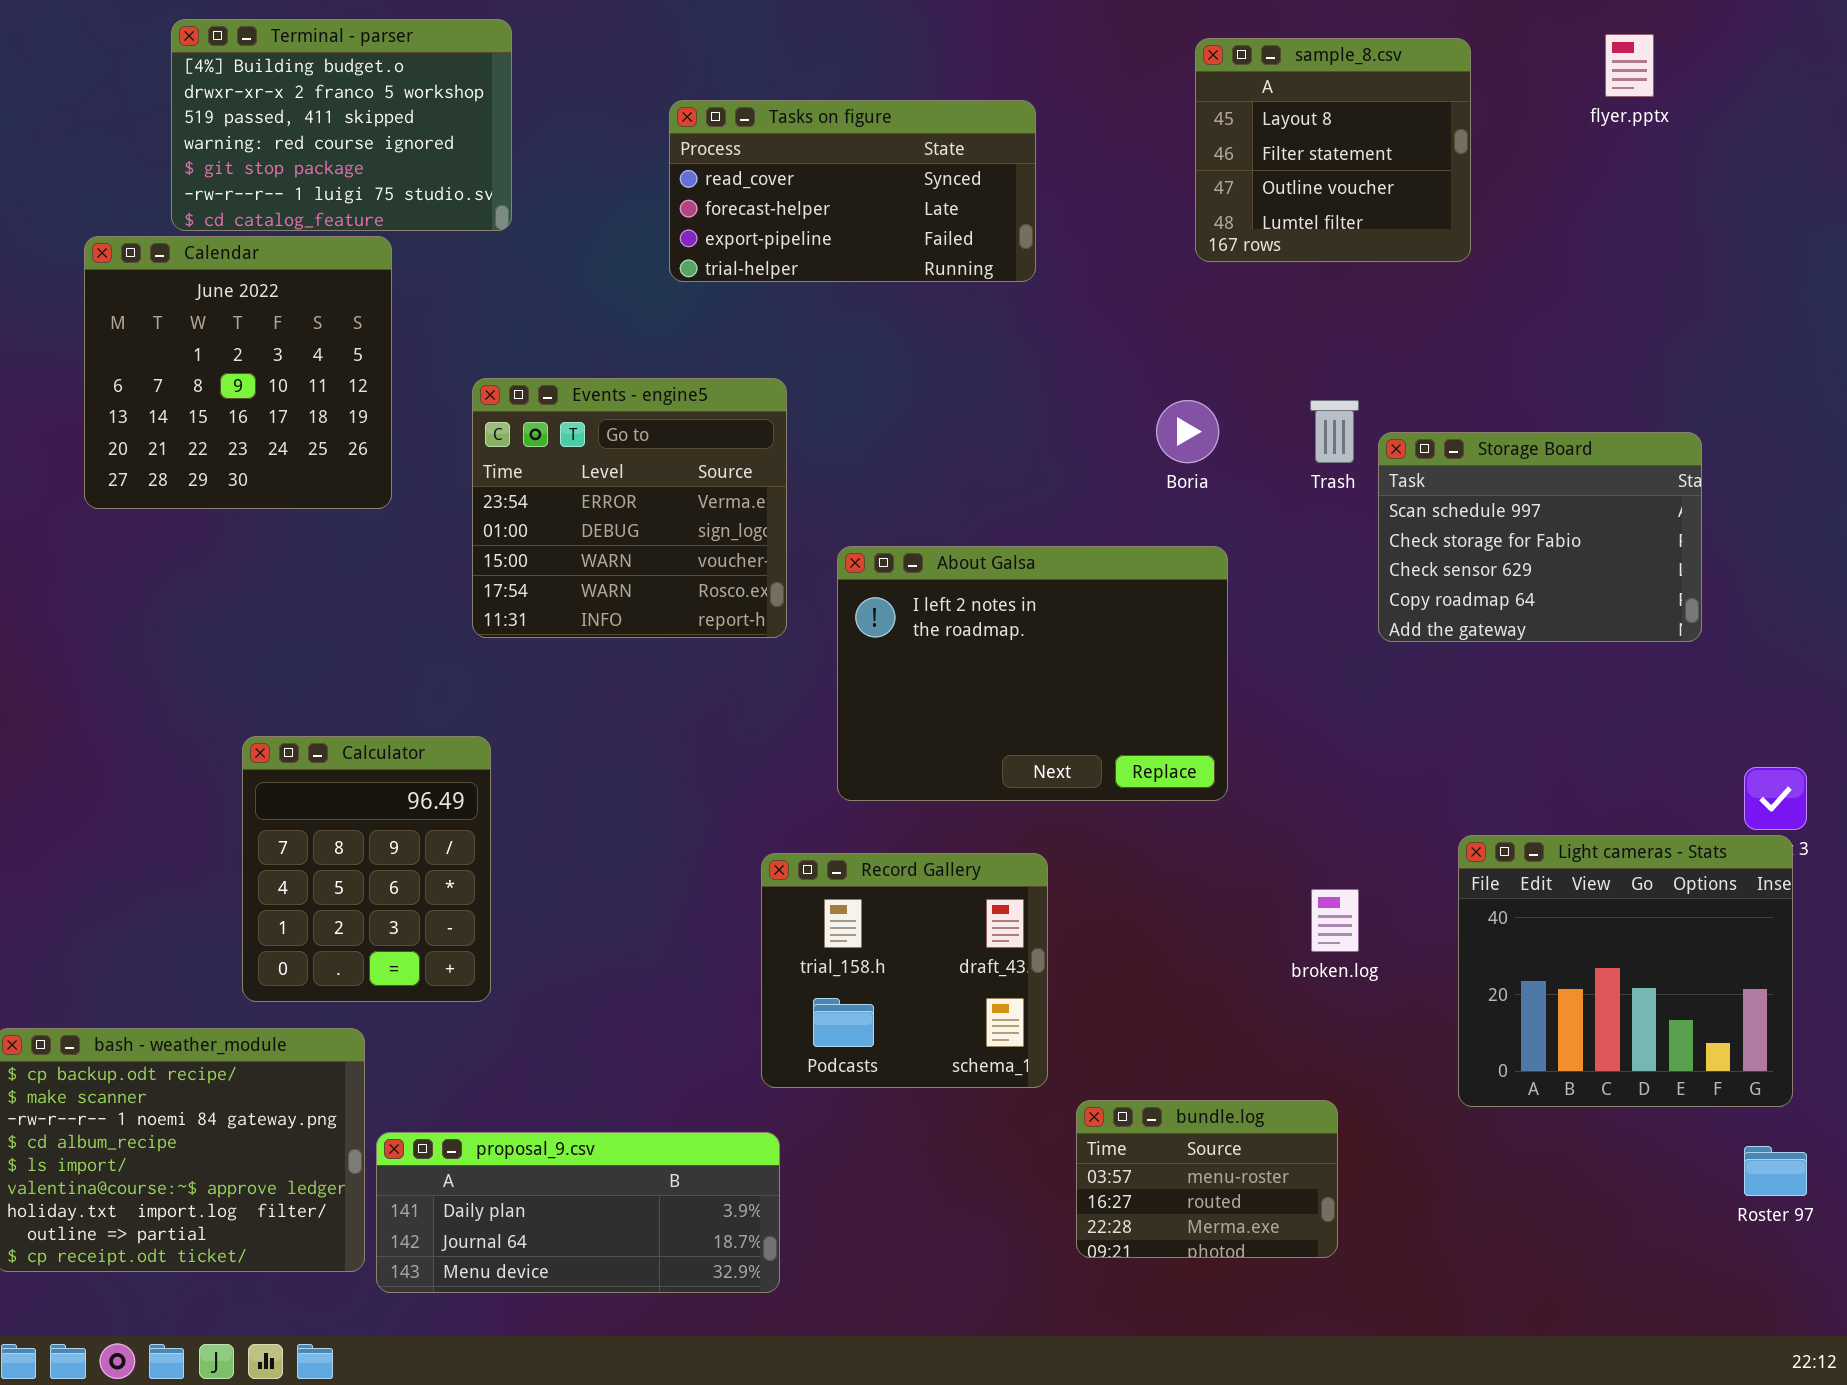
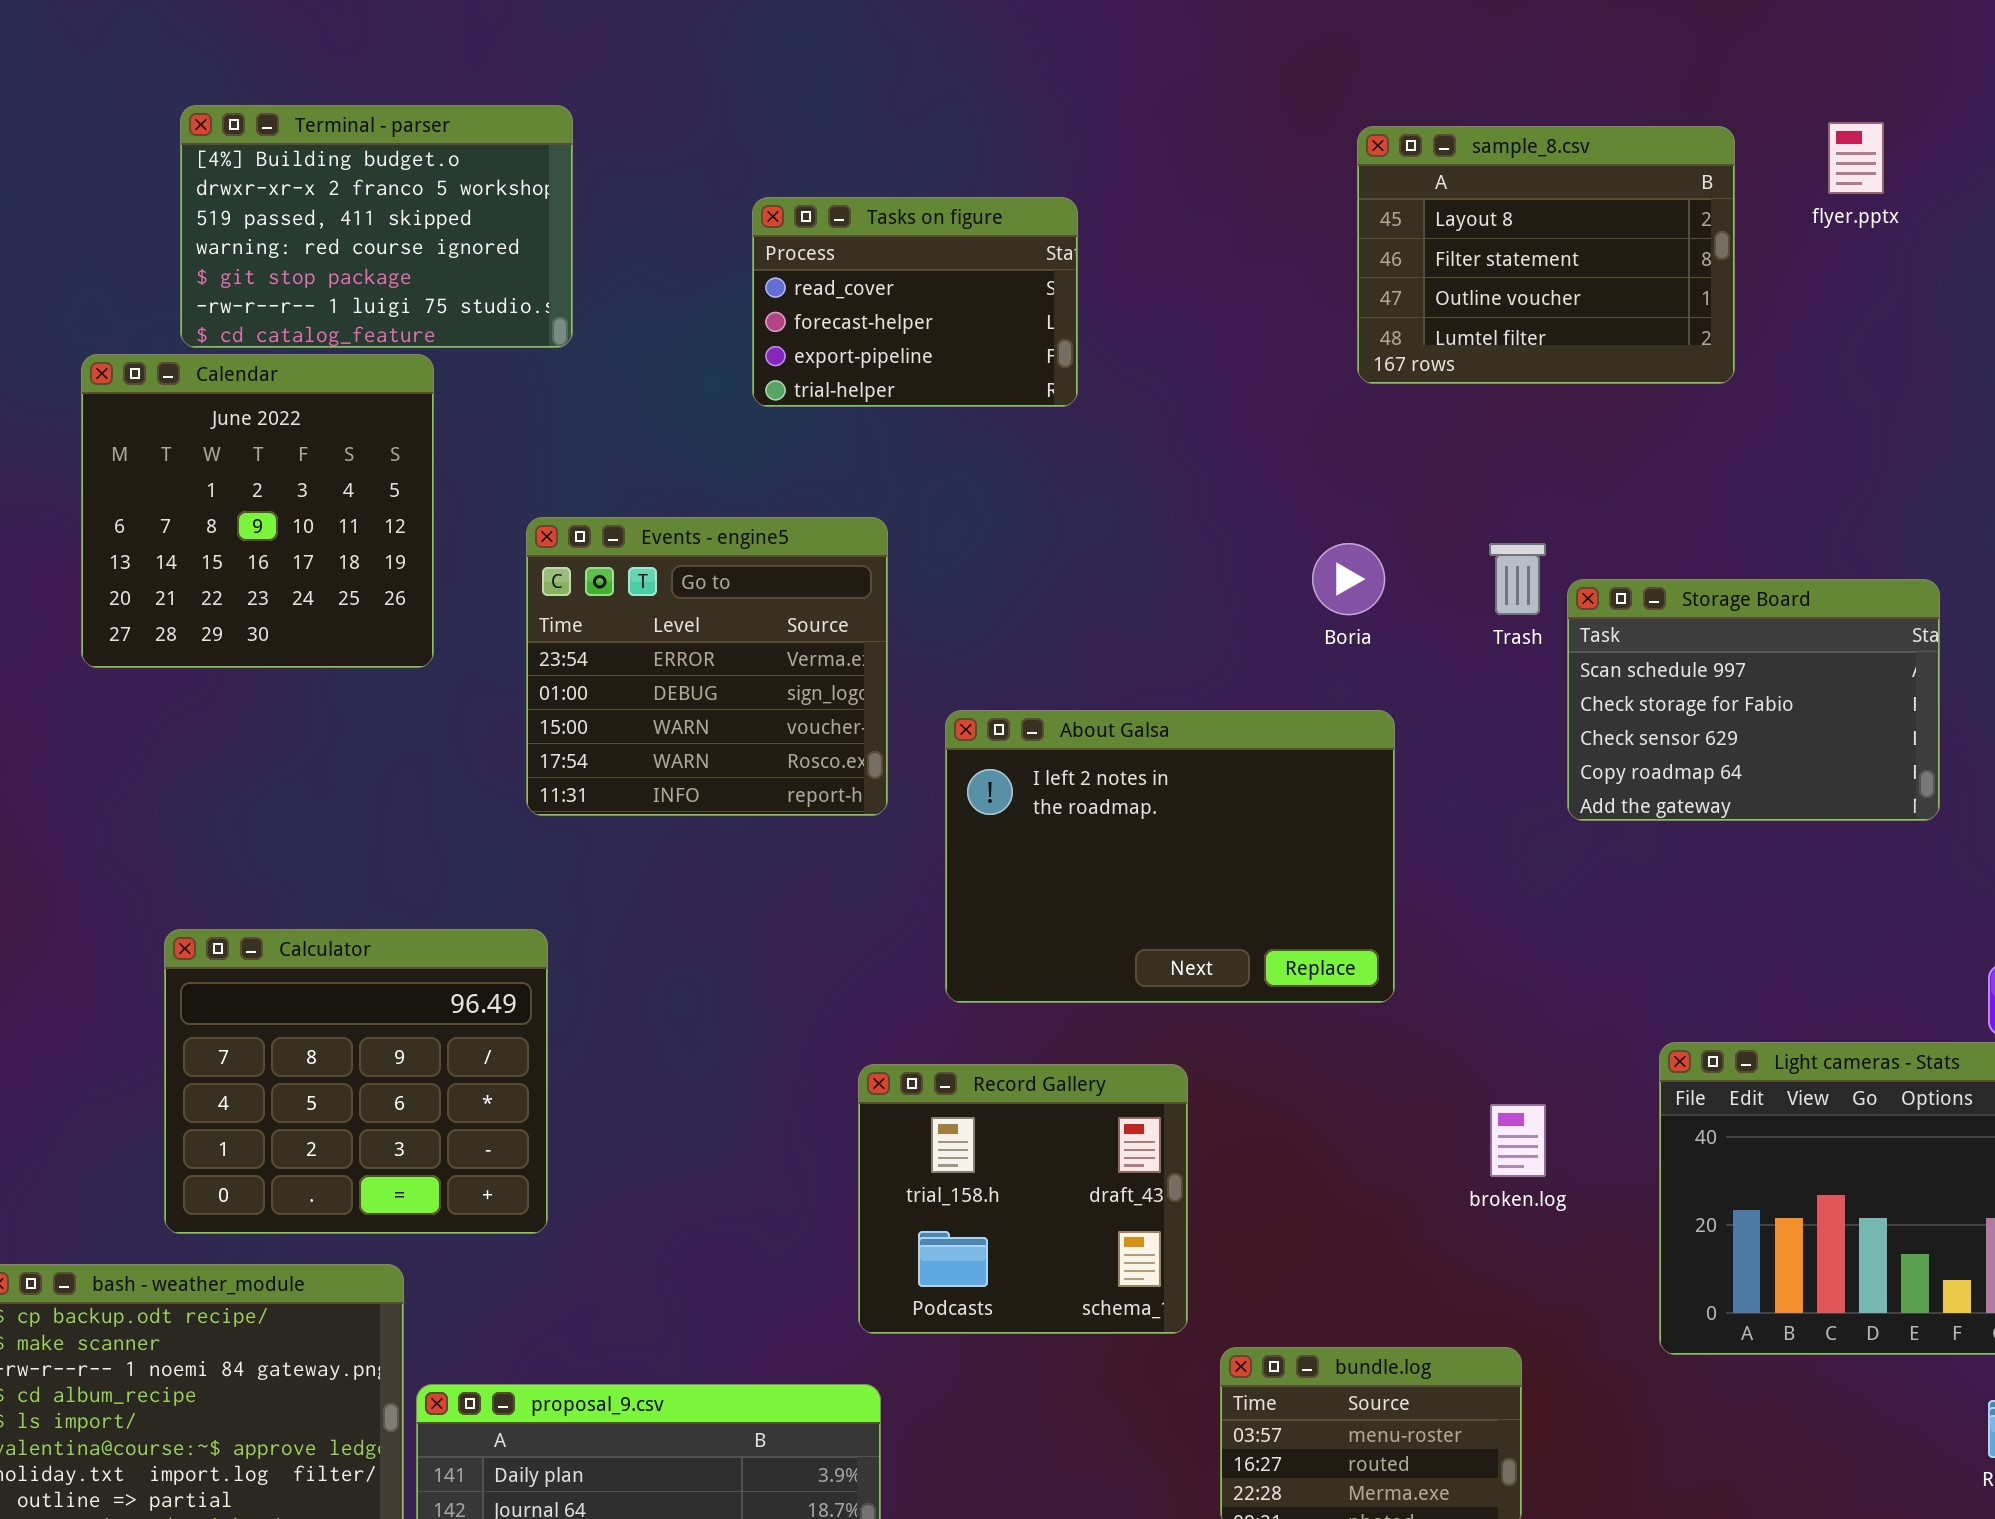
sample_8.csv: [1195,38,1471,262] -> [1357,126,1735,384], resized
Tasks on figure: [669,100,1036,282] -> [752,197,1078,407], resized
Calculator: [242,736,491,1002] -> [164,929,548,1234], resized

